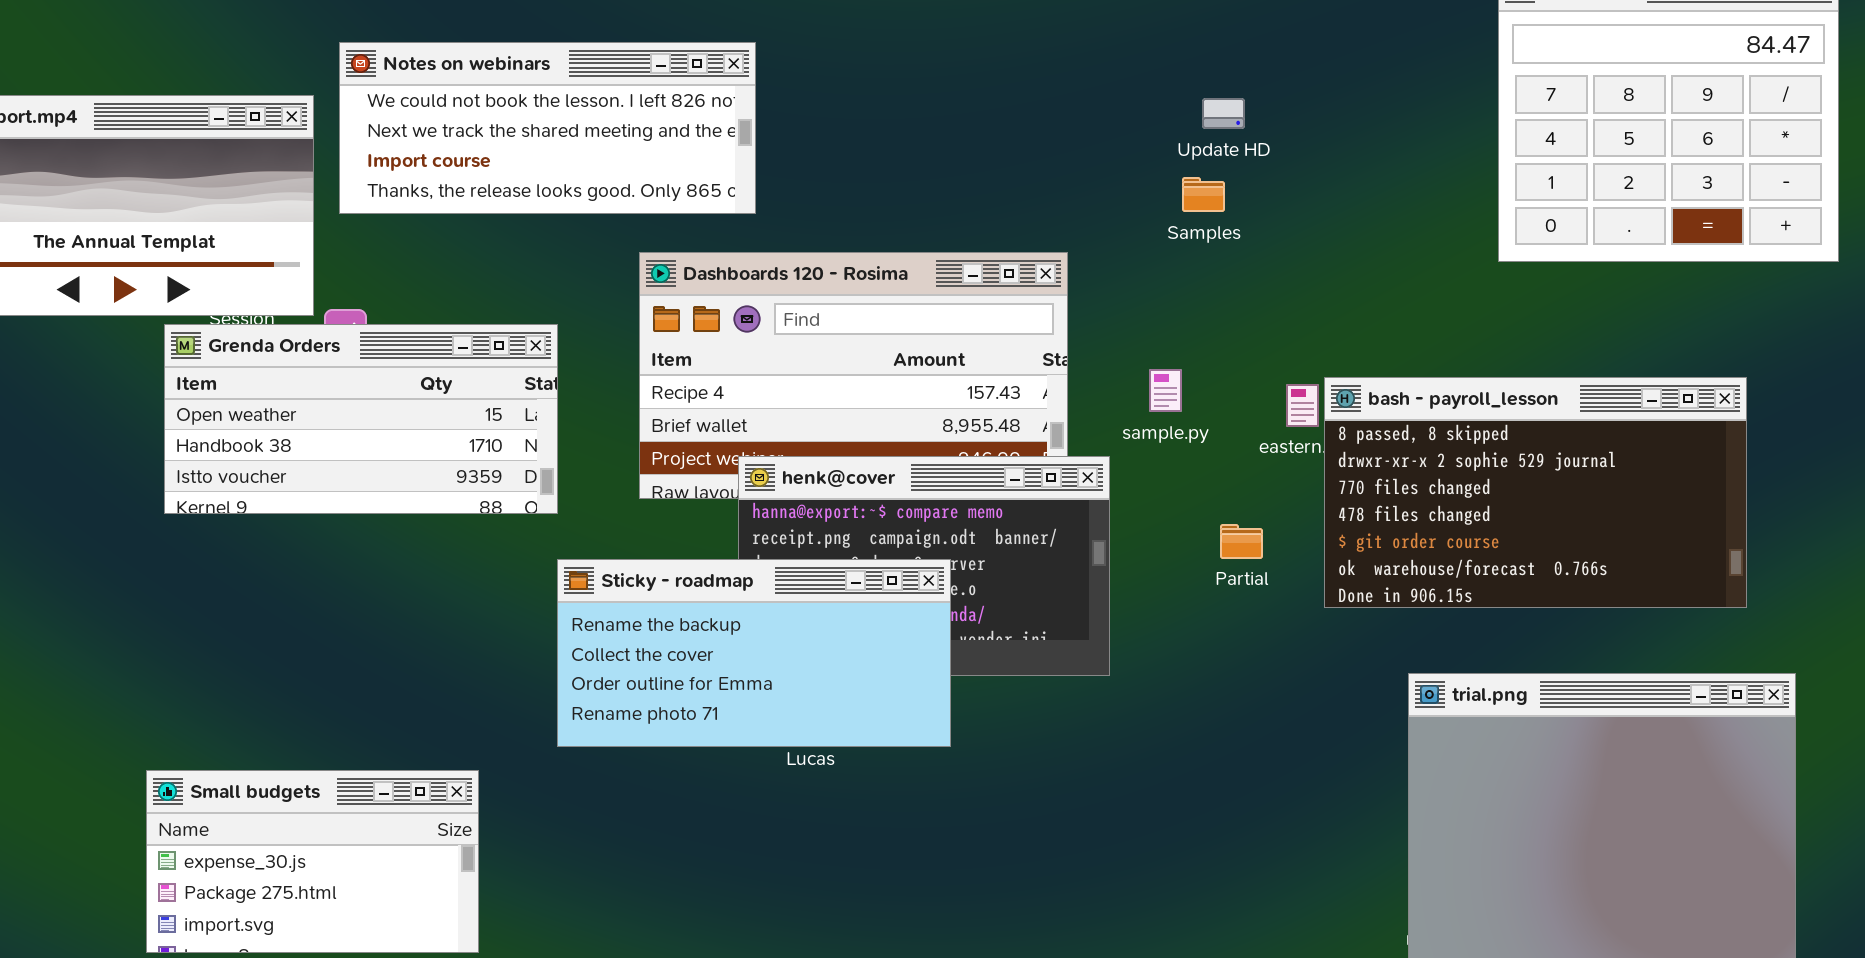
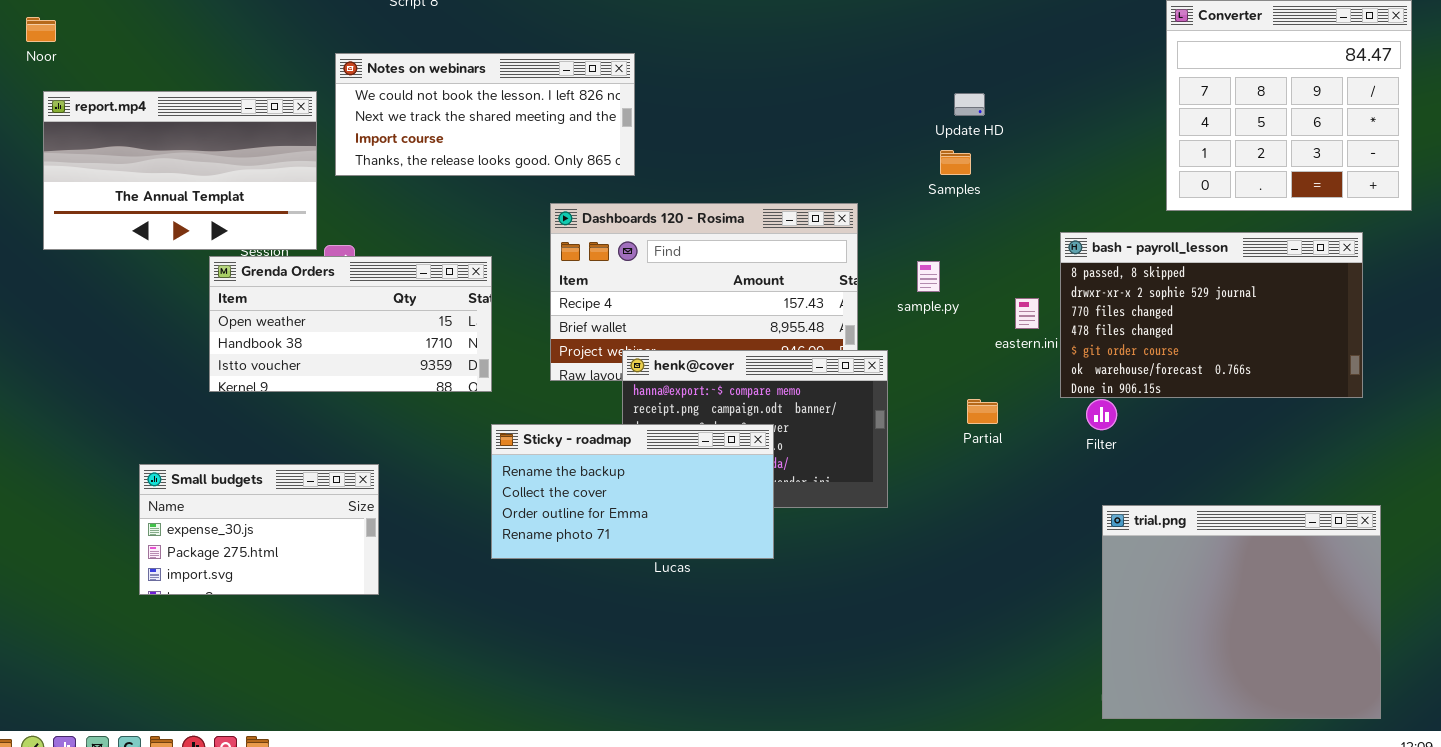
sample.py: [1149,369,1182,412] -> [917,261,940,292], moved
bash - payroll_lesson: [1324,377,1747,608] -> [1060,232,1363,398], moved
Small budgets: [146,770,479,953] -> [139,464,379,595], moved

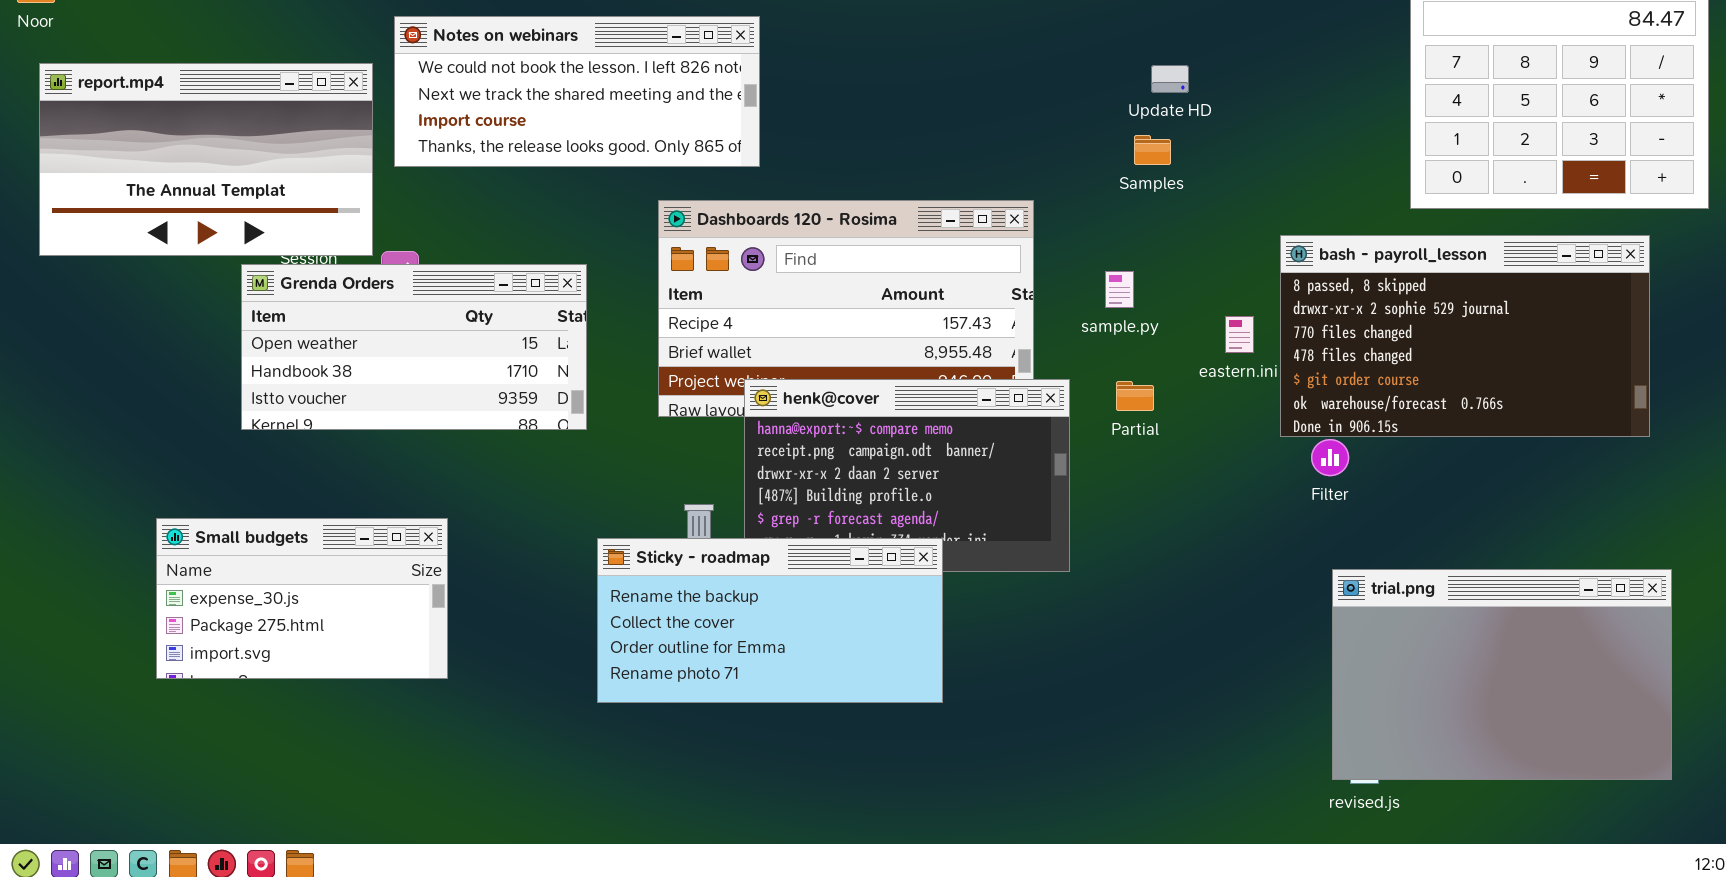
Partial: [967,399,998,424] -> [1116,381,1154,411], moved
Sticky - roadmap: [491,424,774,559] -> [597,538,943,703], moved
trial.png: [1102,505,1381,719] -> [1332,569,1672,780], resized

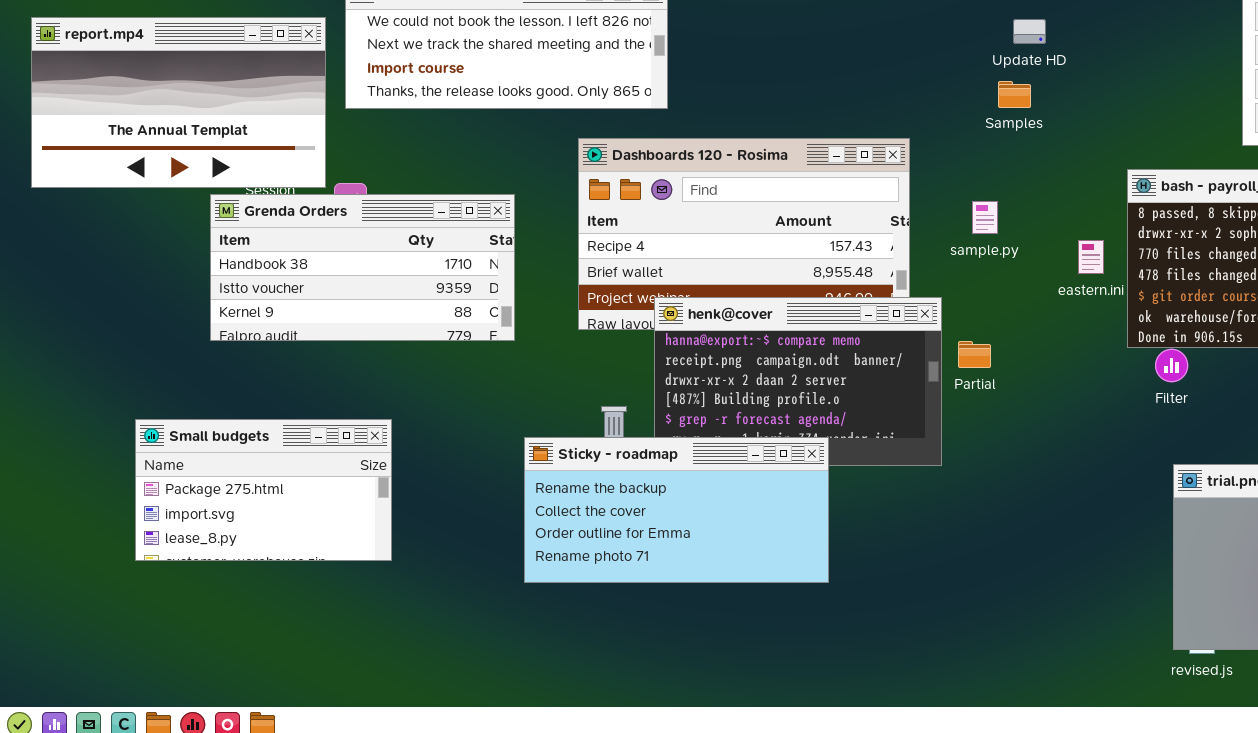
Grenda Orders: [241,264,587,430] -> [210,194,515,341], scrolled down 1 row
Partial: [1116,381,1154,411] -> [958,341,991,368], moved
Small budgets: [156,518,448,679] -> [135,419,392,561], scrolled down 1 row

